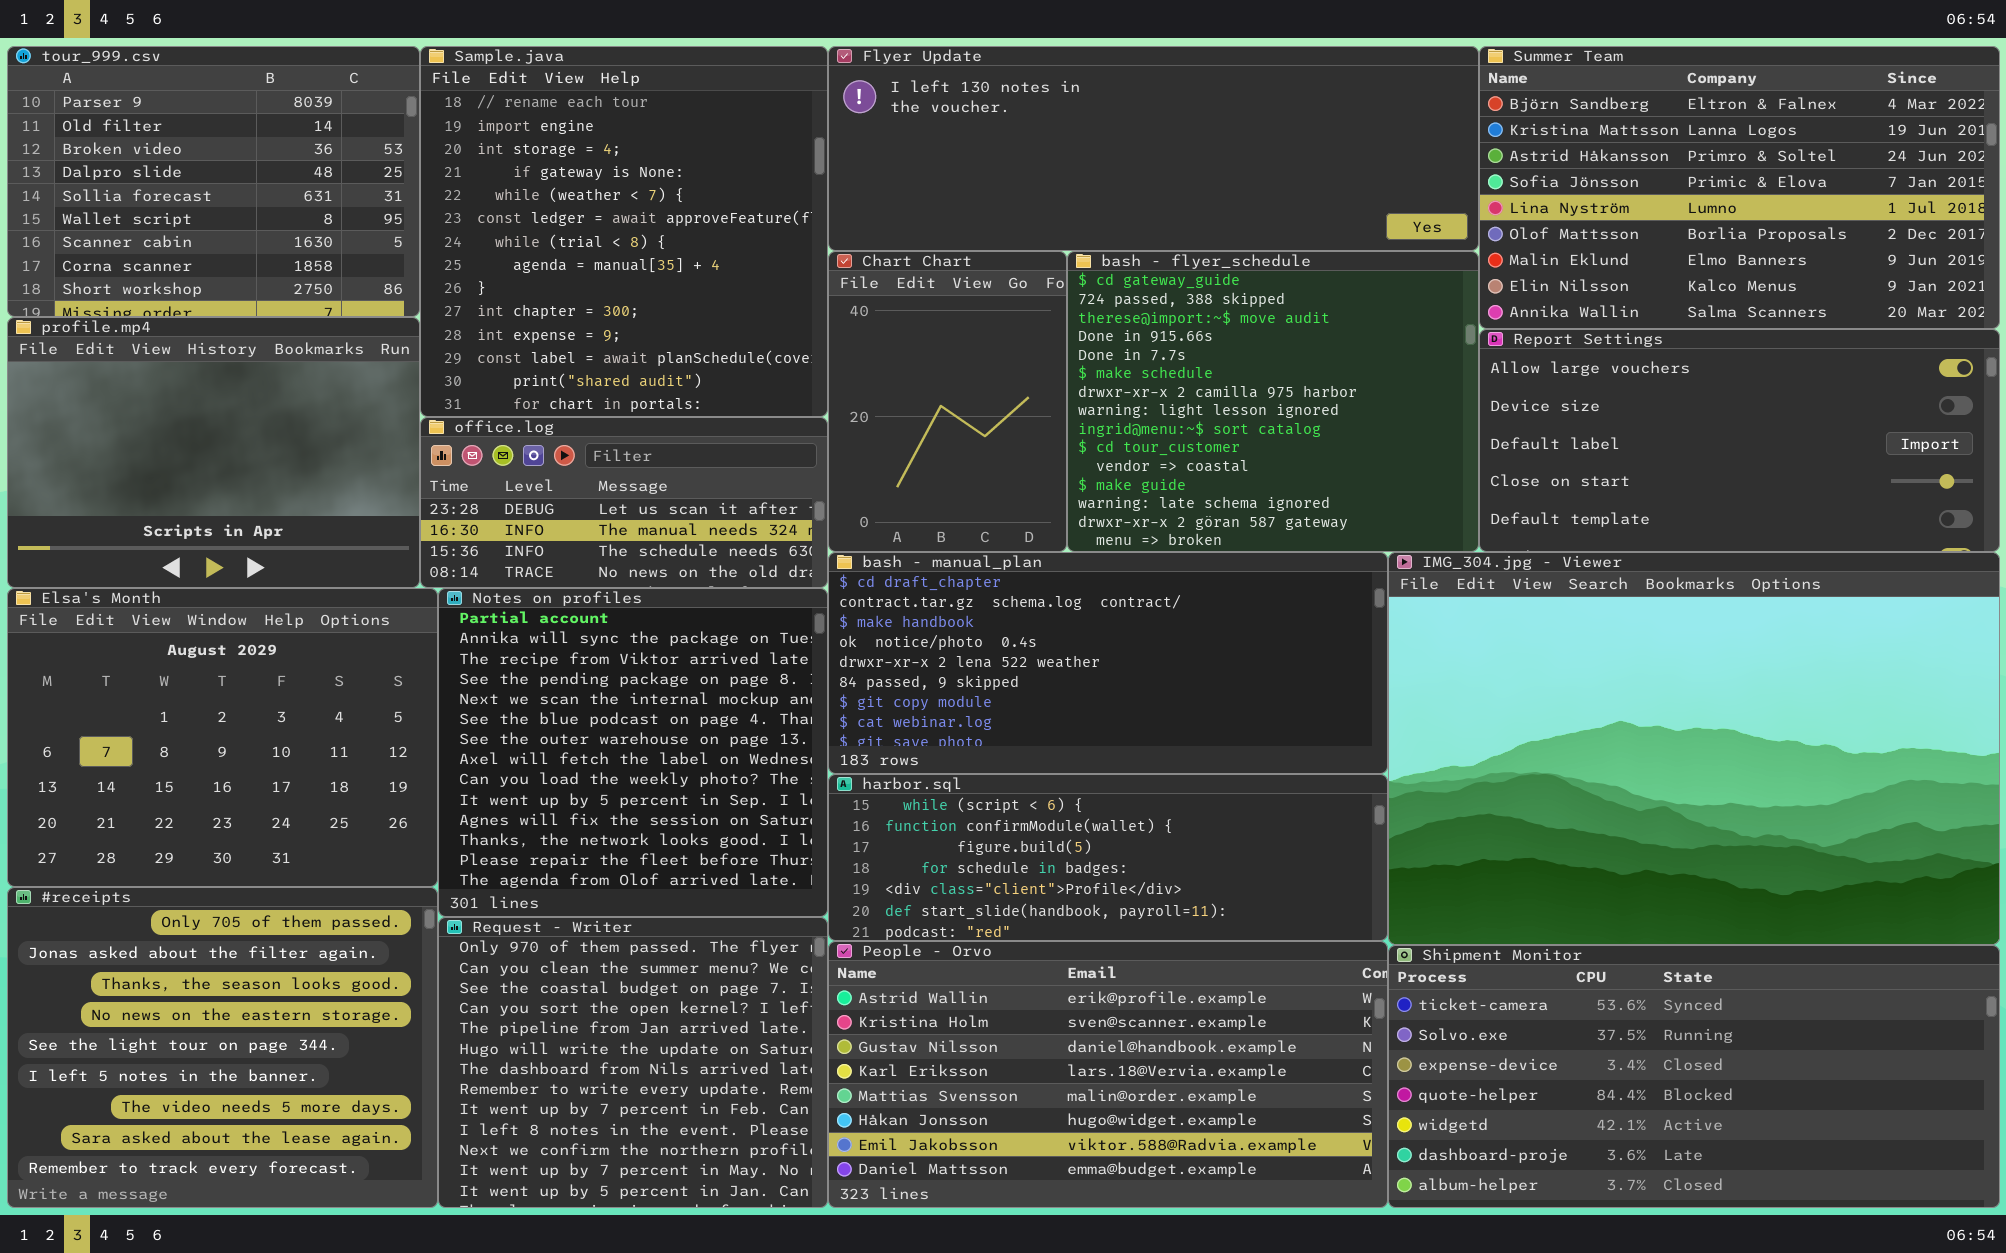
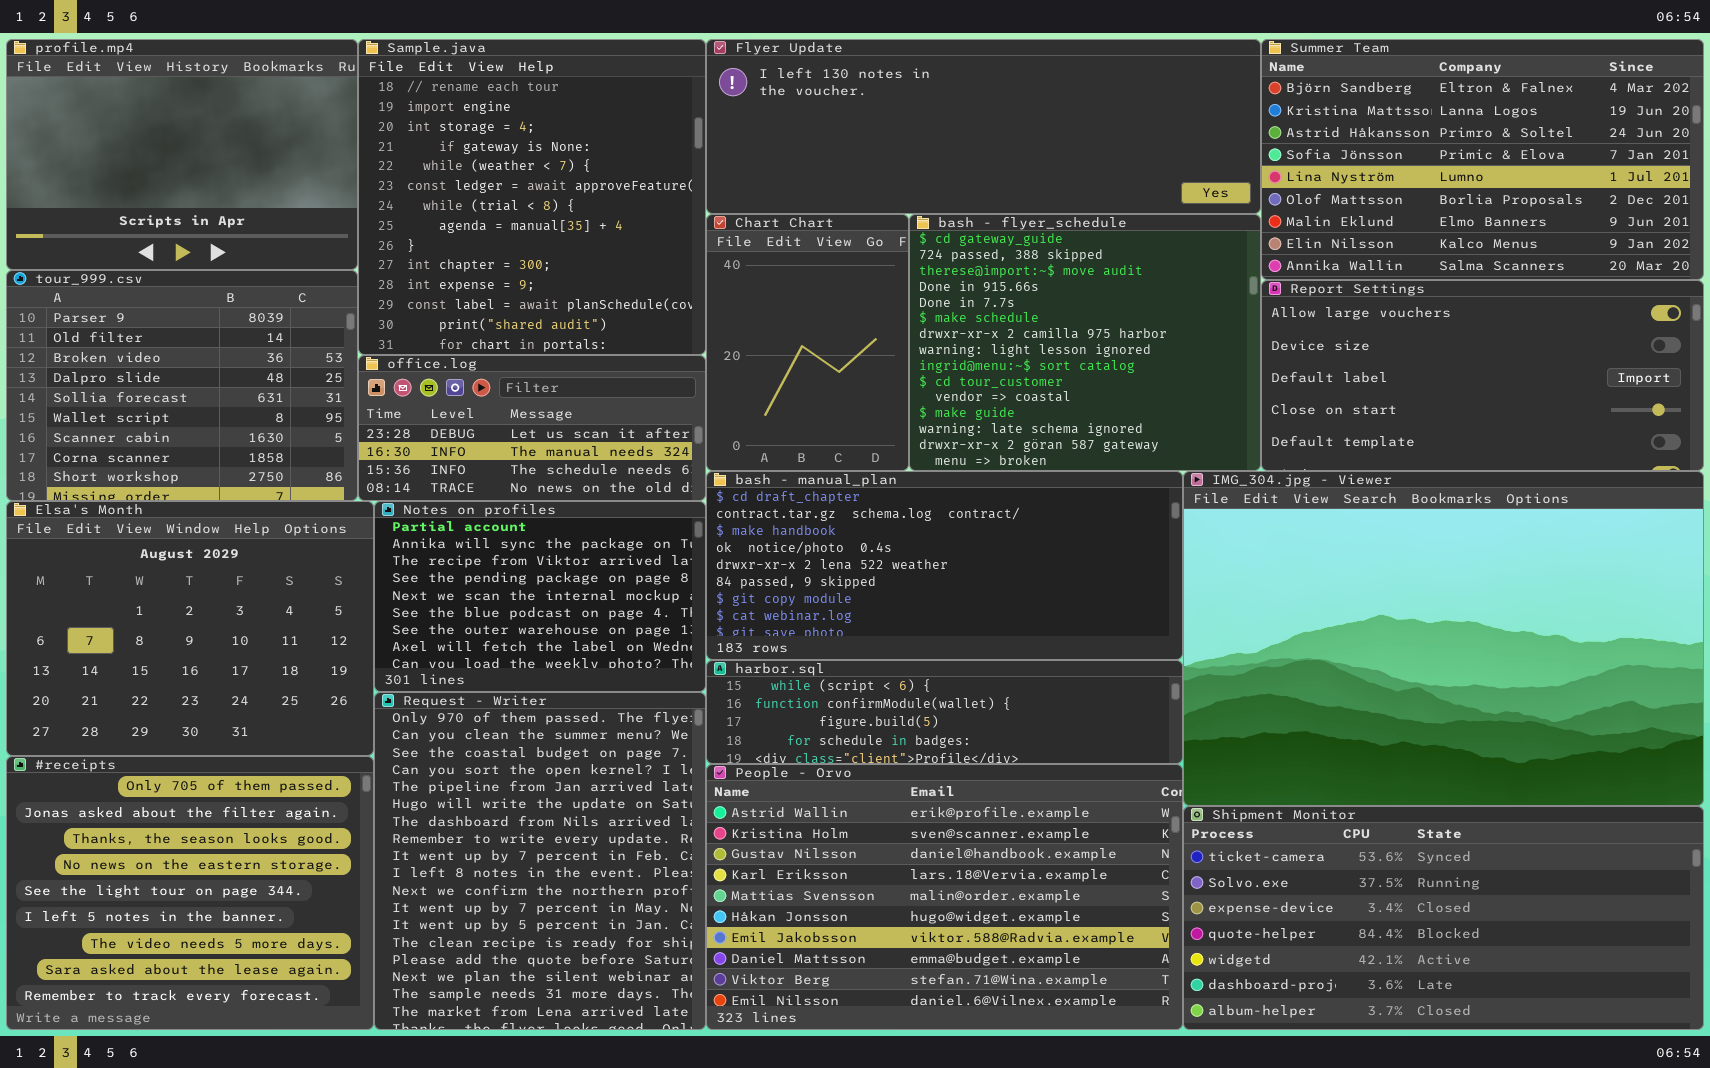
tour_999.csv: [7,46,420,317] -> [6,270,358,501], moved
profile.mp4: [7,317,420,588] -> [6,39,358,270], moved
Notes on profiles: [438,588,828,917] -> [374,501,706,692], resized
harbor.sql: [828,774,1388,941] -> [706,660,1183,764], resized
Request - Writer: [438,917,828,1208] -> [374,692,706,1030], resized
People - Orvo: [828,941,1388,1208] -> [706,764,1183,1030], resized

